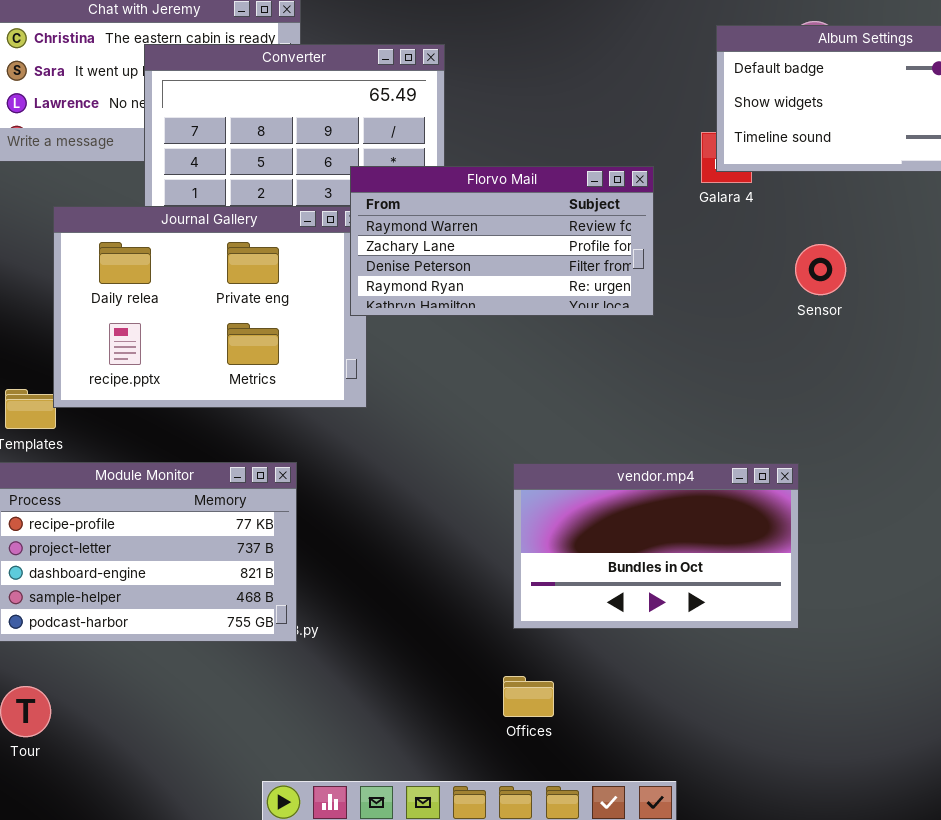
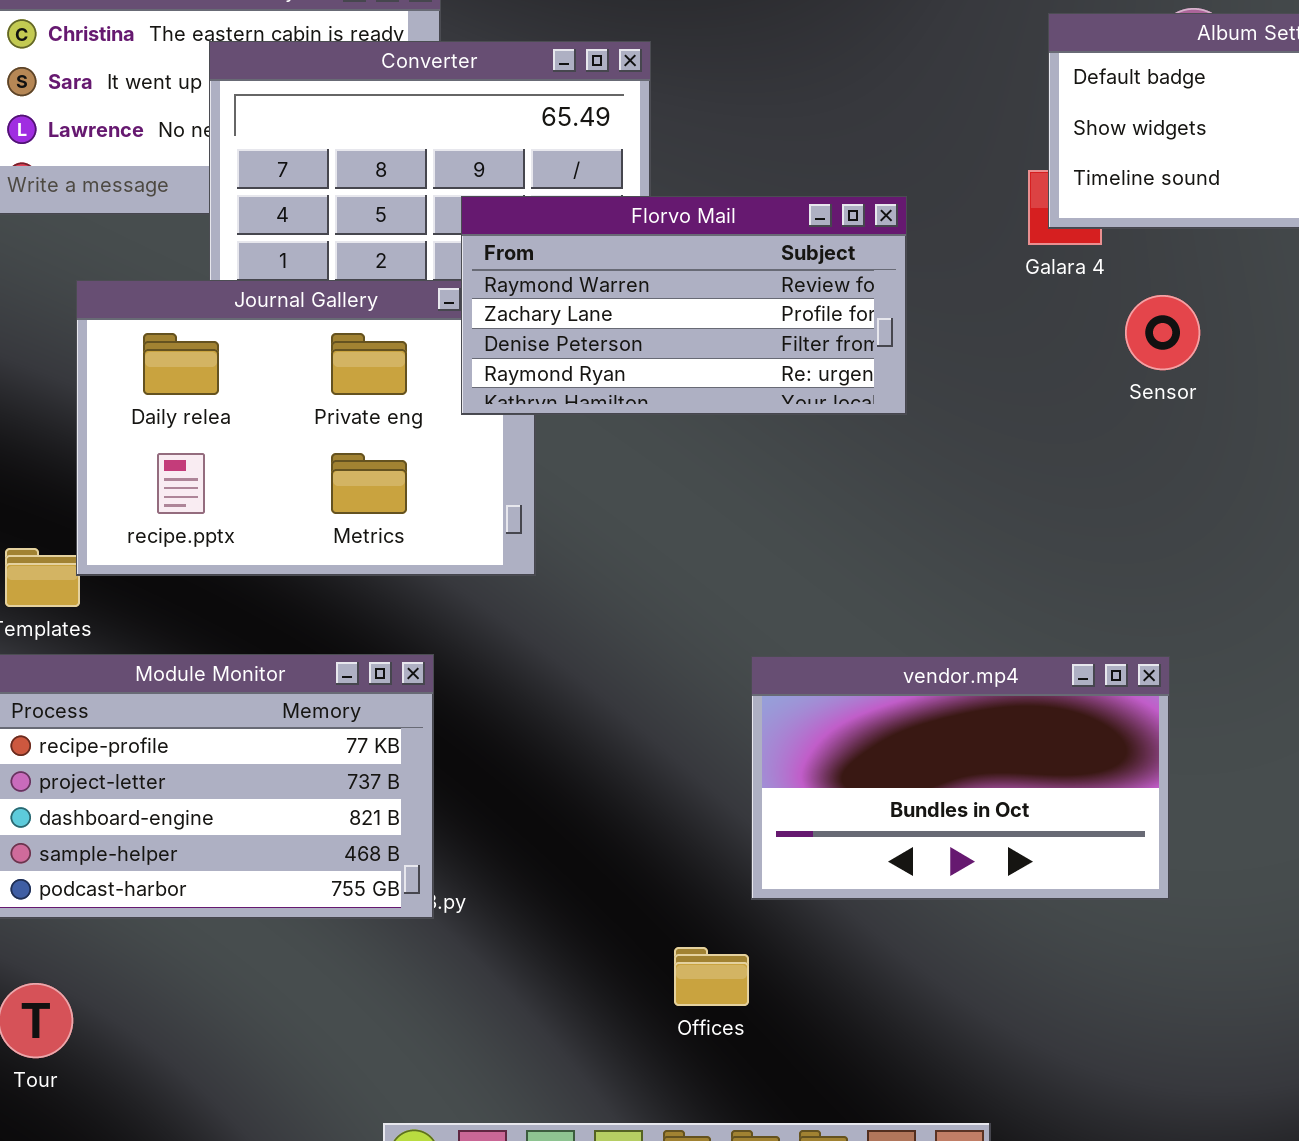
Florvo Mail: [350,166,654,316] -> [461,196,907,415], moved
Sensor: [795,244,846,295] -> [1125,295,1200,370], moved
Offices: [503,676,554,717] -> [674,947,749,1006], moved

